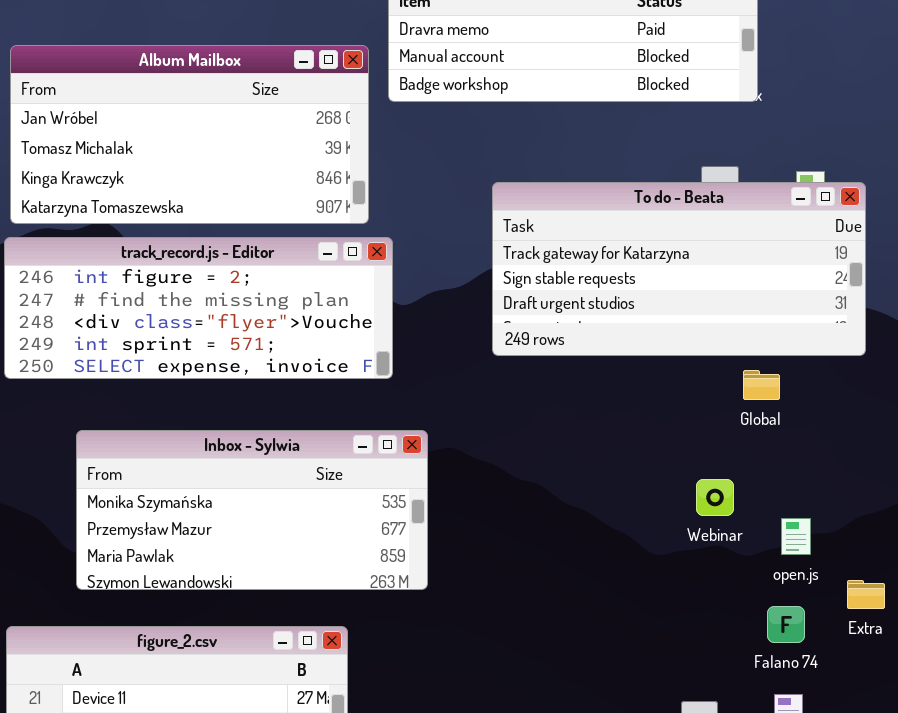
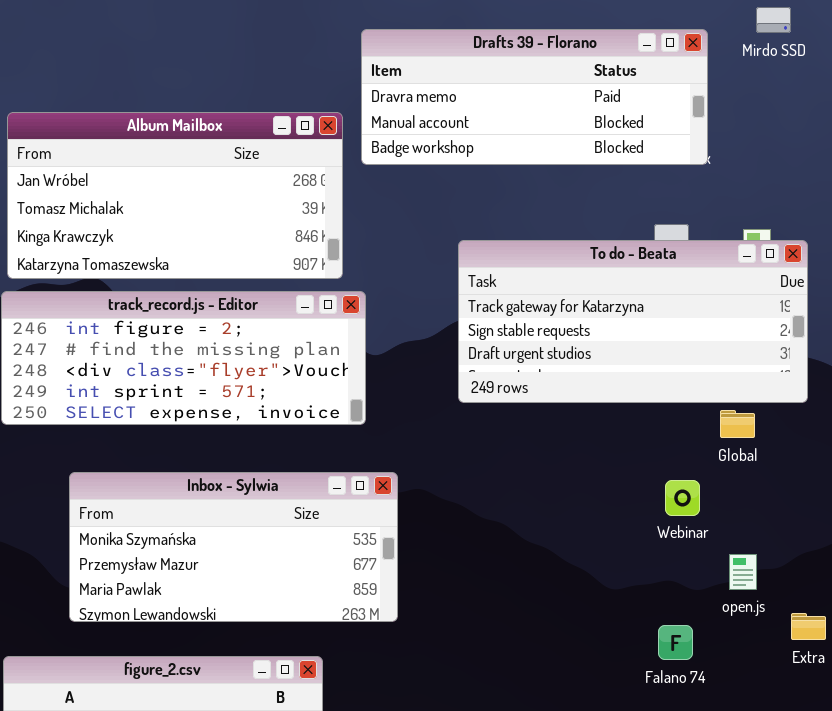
Global: [743,370,780,400] -> [720,410,755,438], moved
Webinar: [696,479,734,516] -> [665,480,700,516], moved
Falano 74: [767,606,805,643] -> [658,625,693,660], moved

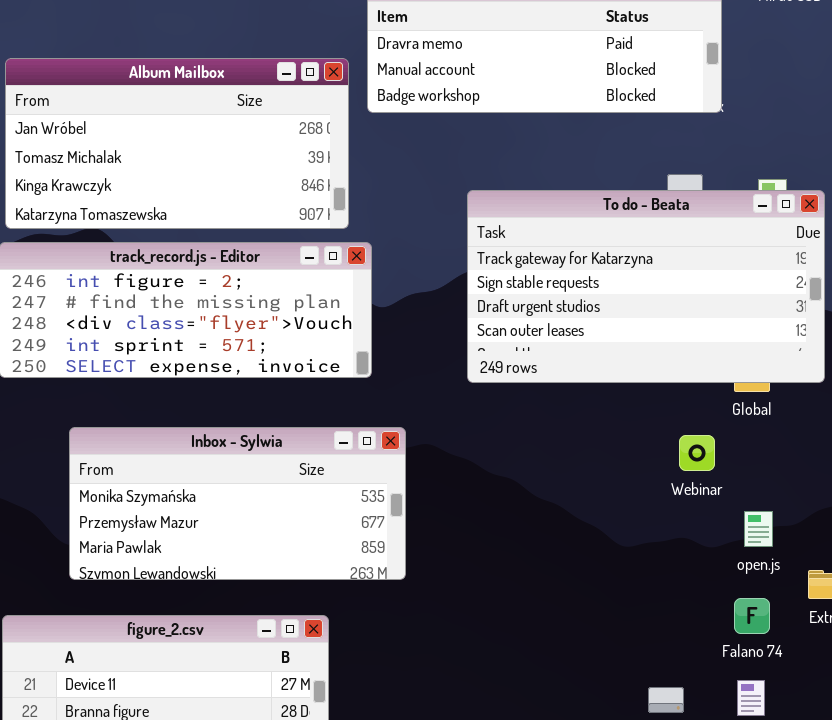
To do - Beata: [458,240,808,403] -> [467,190,825,383], resized
Falano 74: [658,625,693,660] -> [734,598,770,634], moved

